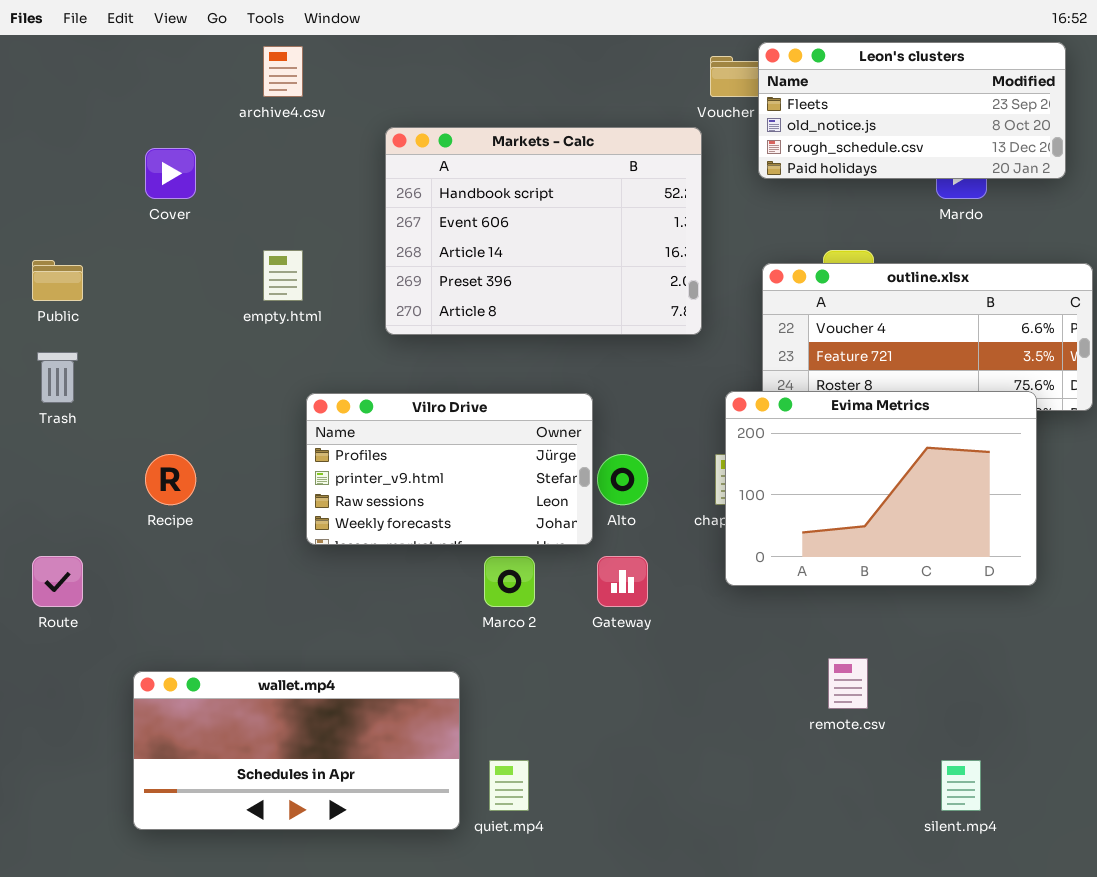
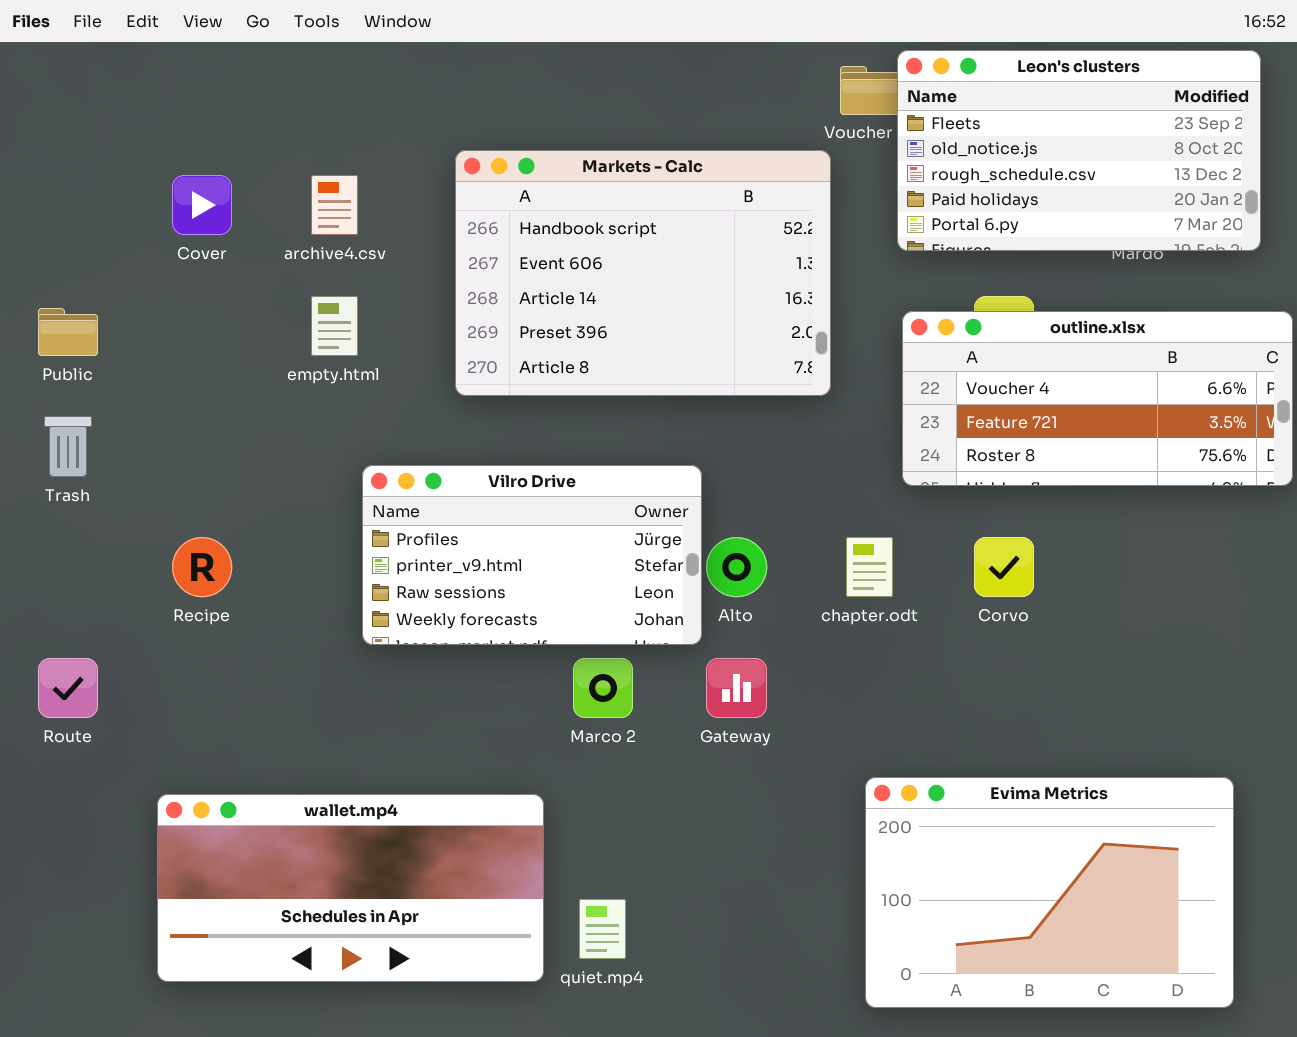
Leon's clusters: [758,42,1066,179] -> [897,50,1261,251], resized
archive4.csv: [263,46,303,97] -> [311,175,358,235], moved
Evima Metrics: [725,391,1037,586] -> [865,777,1234,1008], moved

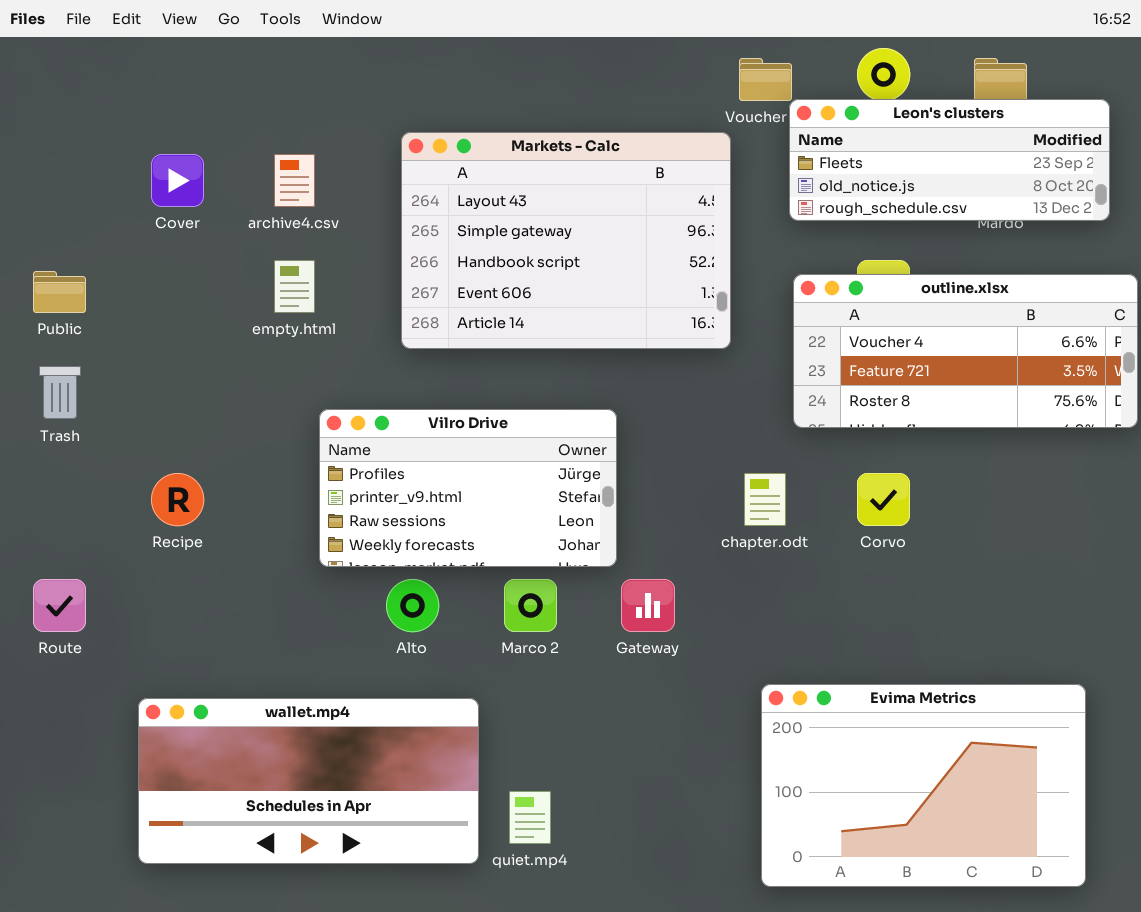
Leon's clusters: [897,50,1261,251] -> [789,99,1110,221], resized
Markets - Calc: [455,150,831,396] -> [401,132,731,349], scrolled up 2 rows
Alto: [706,537,767,597] -> [386,579,439,632], moved

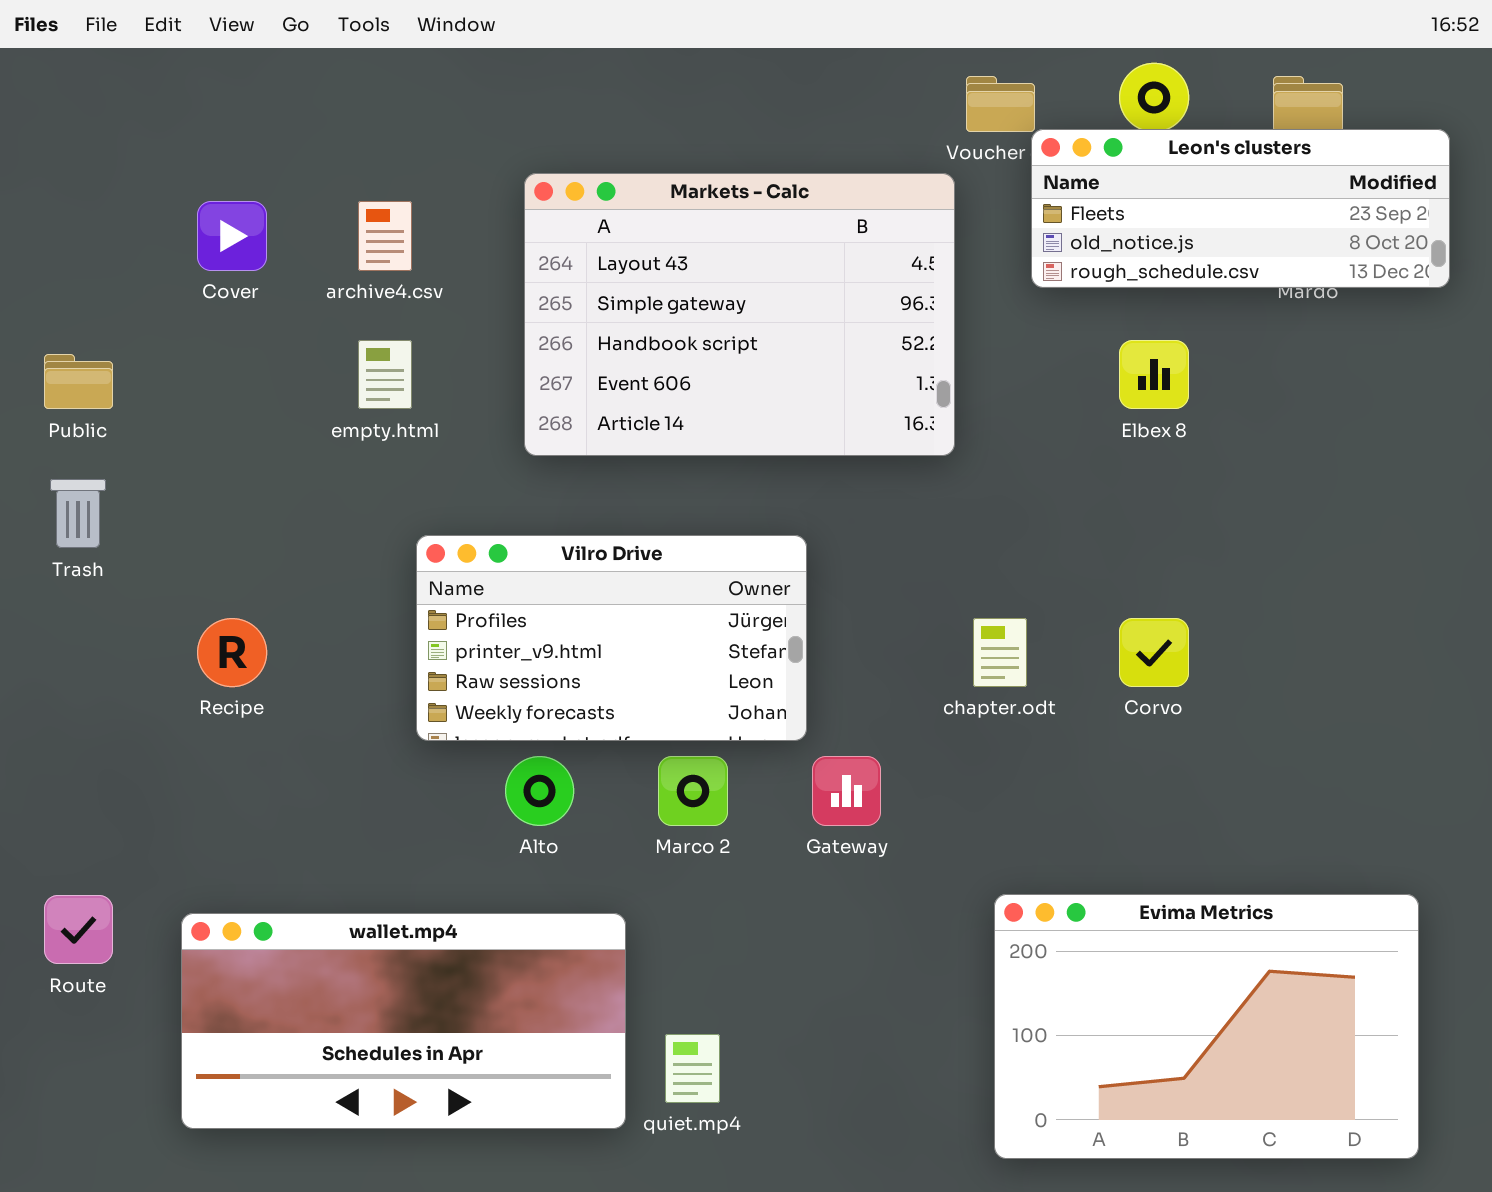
outline.xlsx: [793,274,1138,428] -> none, closed
Route: [33,579,86,632] -> [44,895,113,964], moved

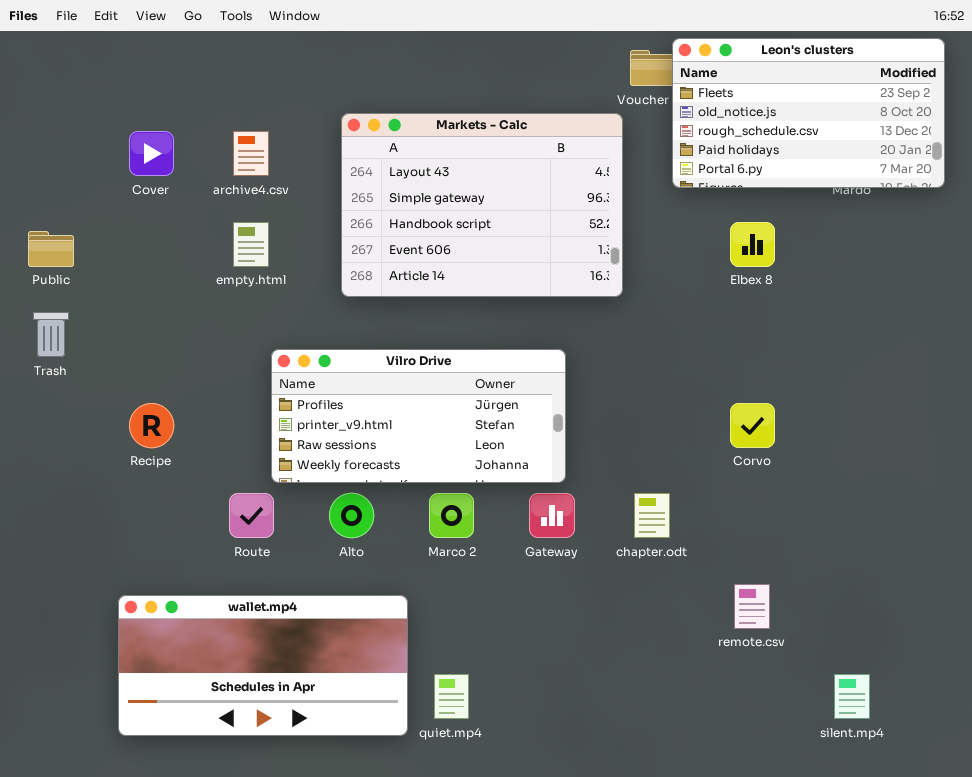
Leon's clusters: [1031,129,1450,288] -> [672,38,945,188], resized
Vilro Drive: [416,535,807,741] -> [271,349,566,483], resized
chapter.odt: [973,618,1027,687] -> [634,493,670,538], moved
Evima Metrics: [994,894,1419,1159] -> none, closed
Route: [44,895,113,964] -> [229,493,274,538], moved

